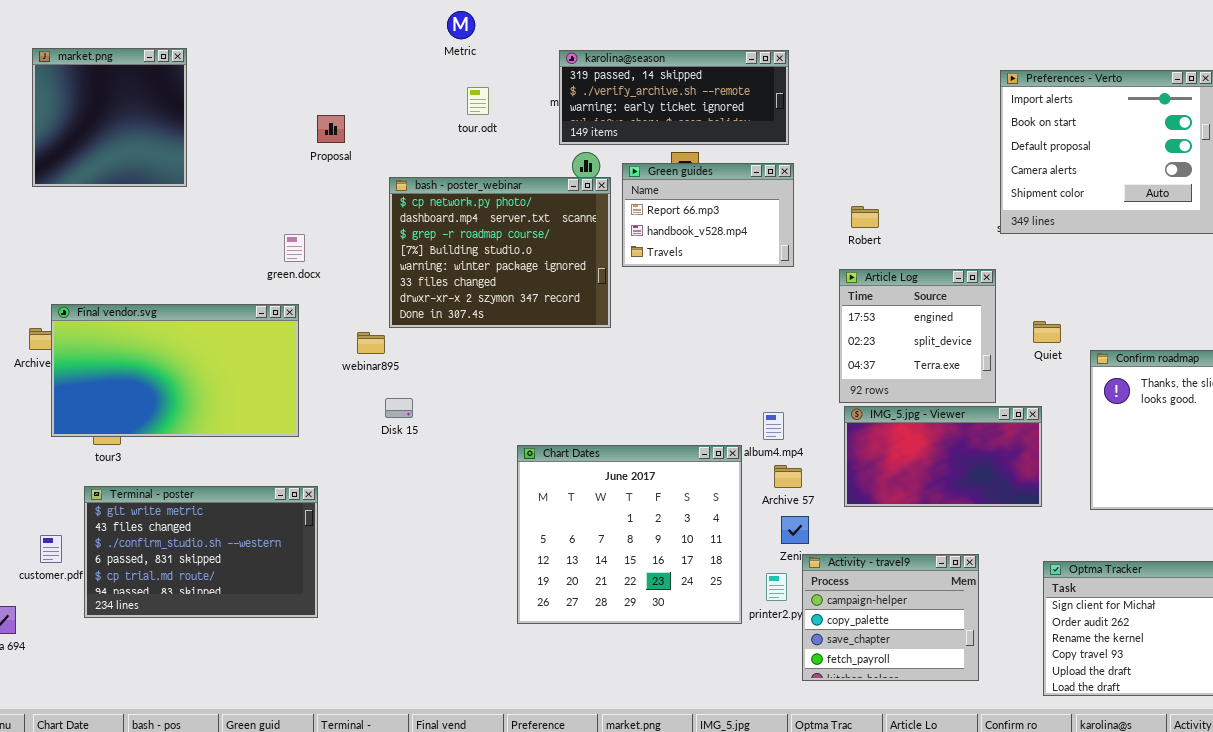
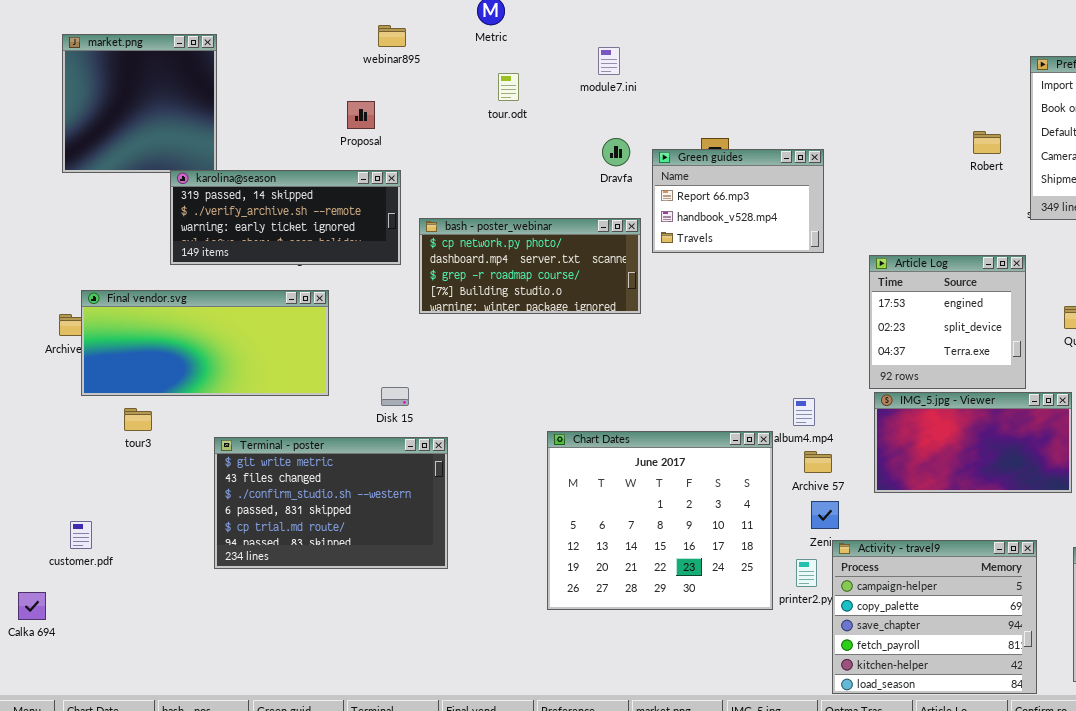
karolina@season: [559,50,789,145] -> [170,170,401,265], moved
bash - poster_webinar: [389,177,611,328] -> [419,218,641,314], resized
Robert: [851,206,879,228] -> [973,131,1001,154], moved
Final vendor.svg: [51,304,299,437] -> [81,290,329,396], resized
webinar895: [357,332,385,354] -> [378,25,406,47], moved
Disk 15: [385,398,413,418] -> [381,387,409,406], moved
Terminal - poster: [84,486,318,618] -> [214,437,448,569], moved
Activity - travel9: [802,554,979,681] -> [832,540,1037,694], resized

